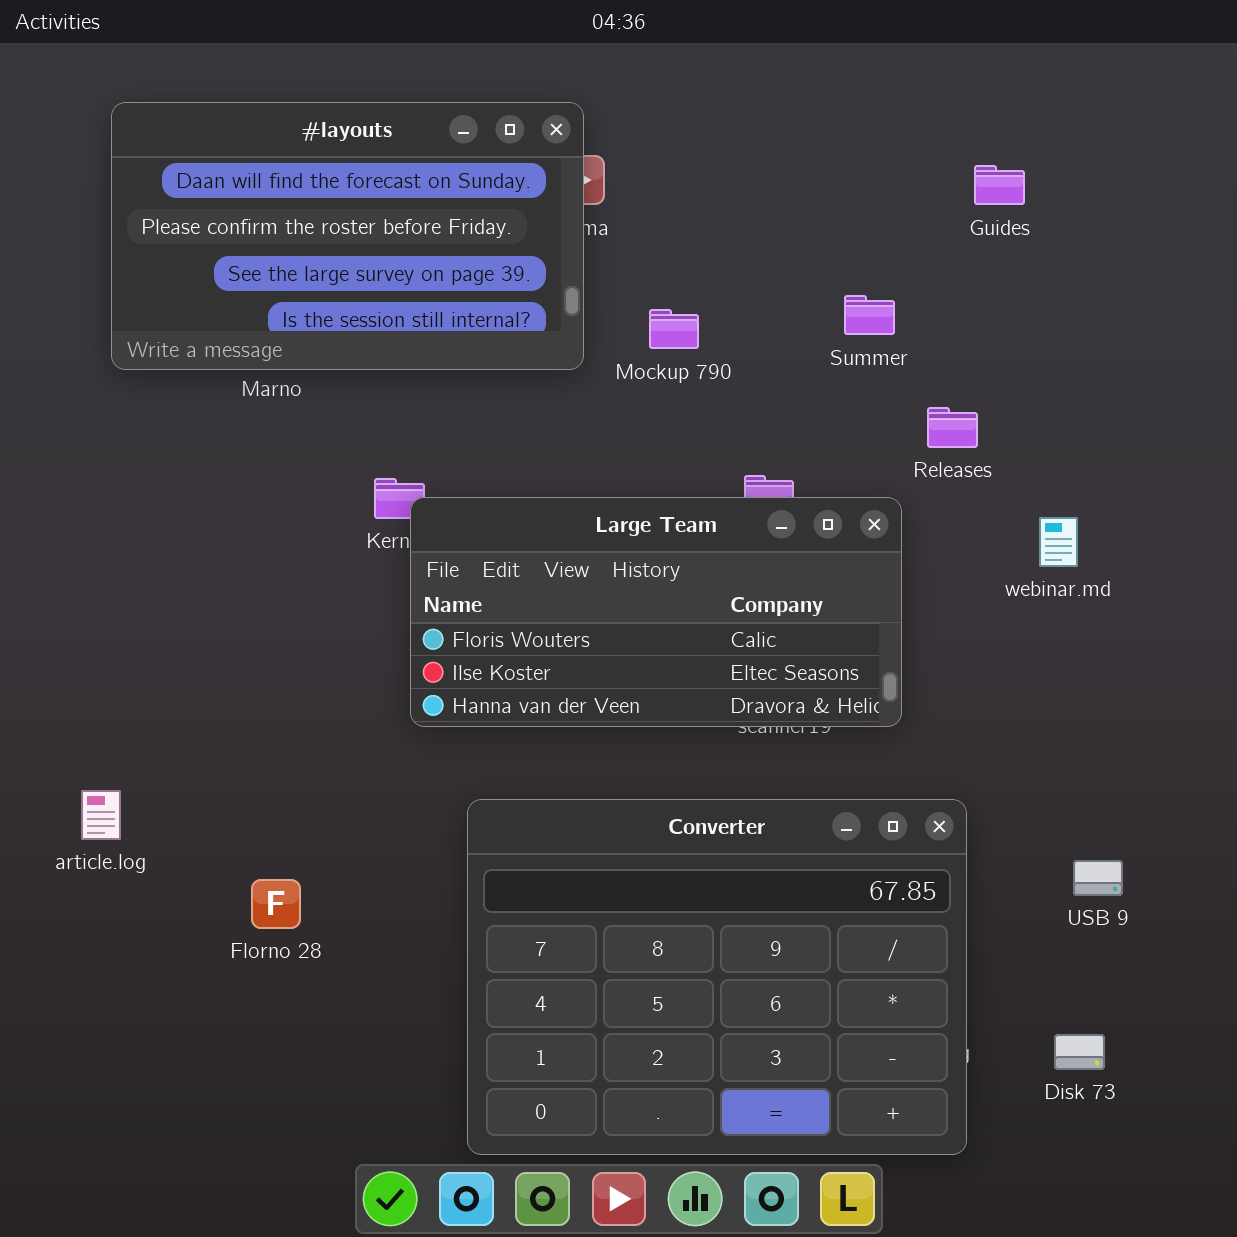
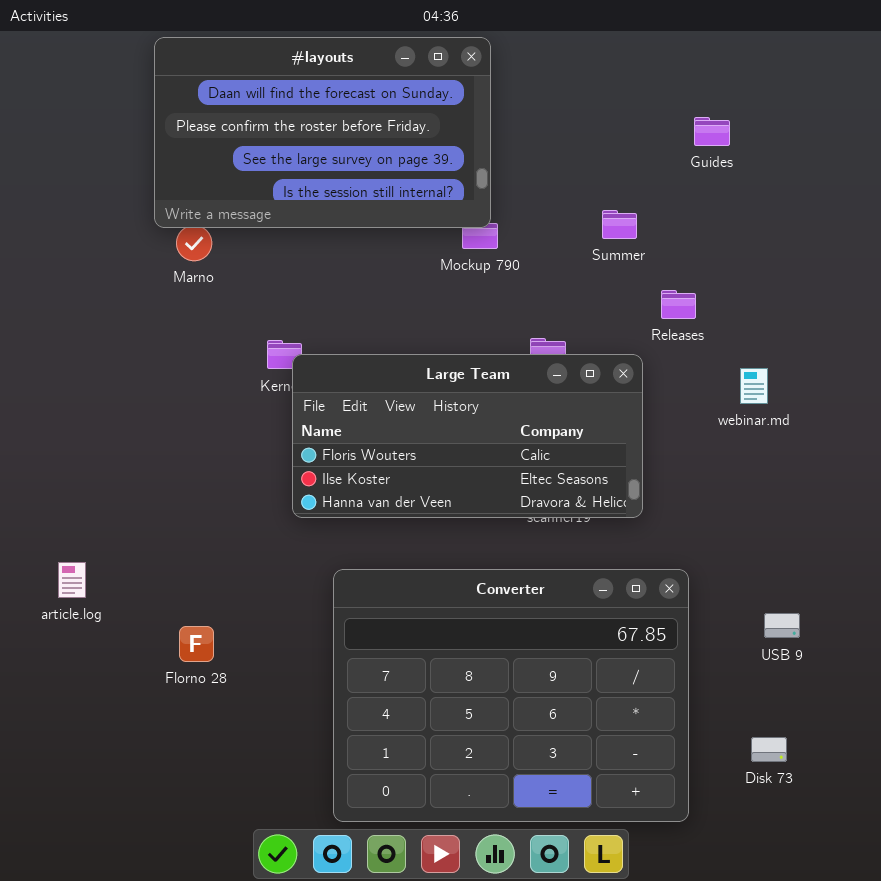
#layouts: [111,102,584,370] -> [154,37,491,228], moved

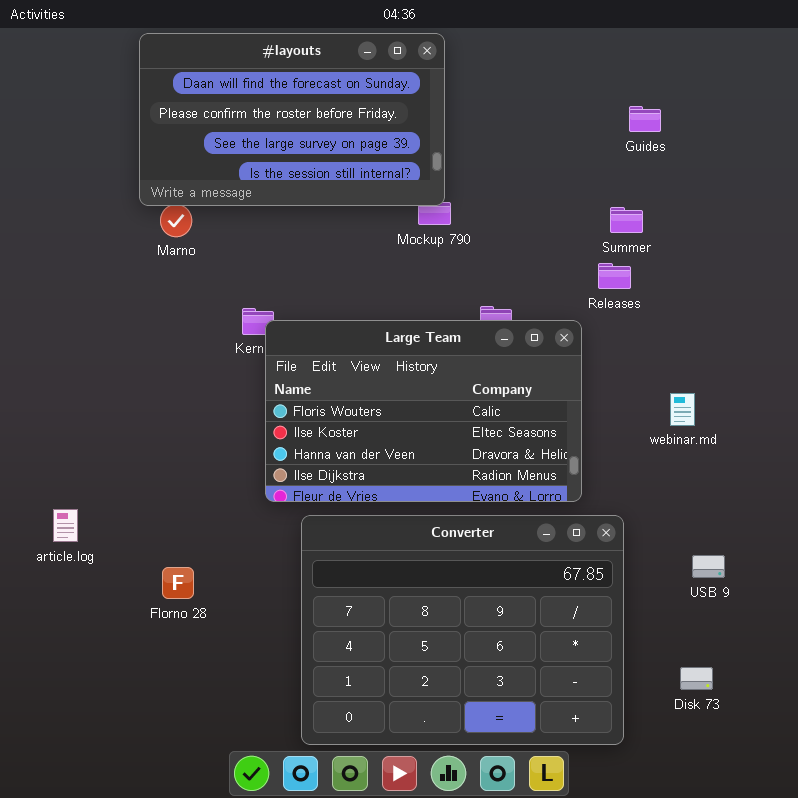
Summer: [602,210,637,239] -> [610,207,643,233], moved
Large Team: [292,354,643,518] -> [265,320,582,502], resized
webinar.md: [740,368,768,404] -> [670,393,695,426], moved

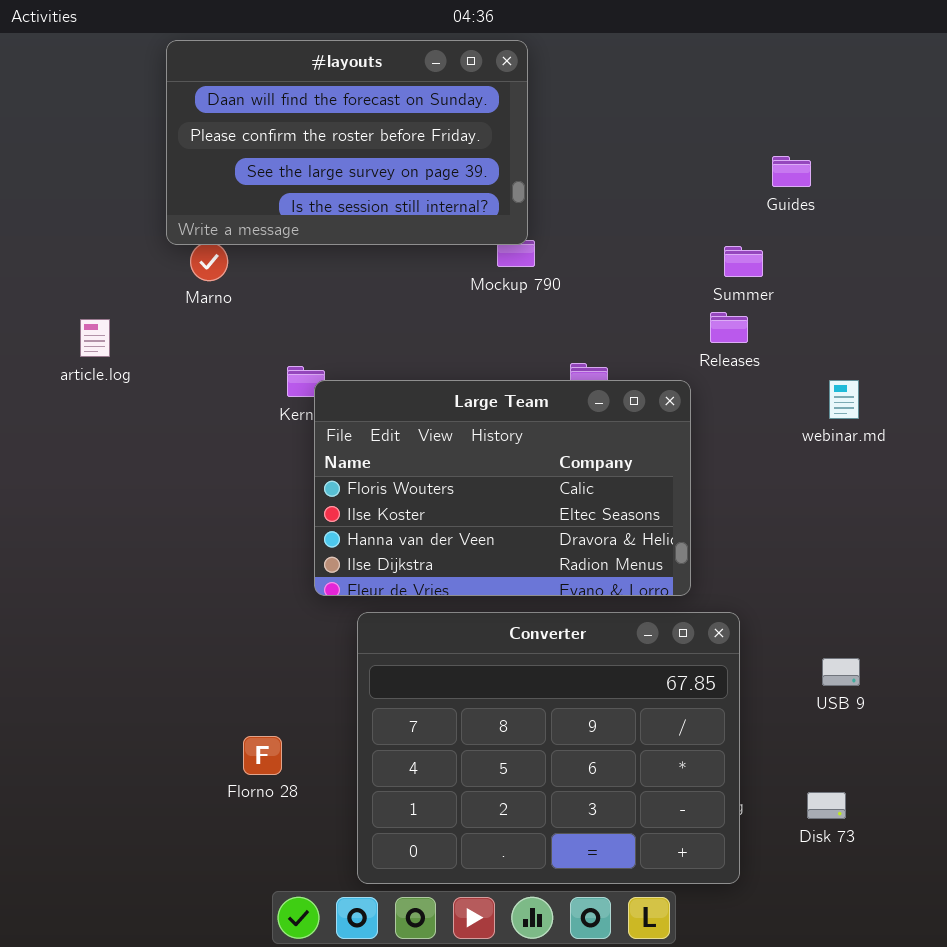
Guides: [629,106,661,132] -> [772,156,811,187], moved
webinar.md: [670,393,695,426] -> [829,380,859,419], moved
article.log: [53,509,78,542] -> [80,319,110,357], moved
Florno 28: [162,567,194,599] -> [243,736,282,775], moved

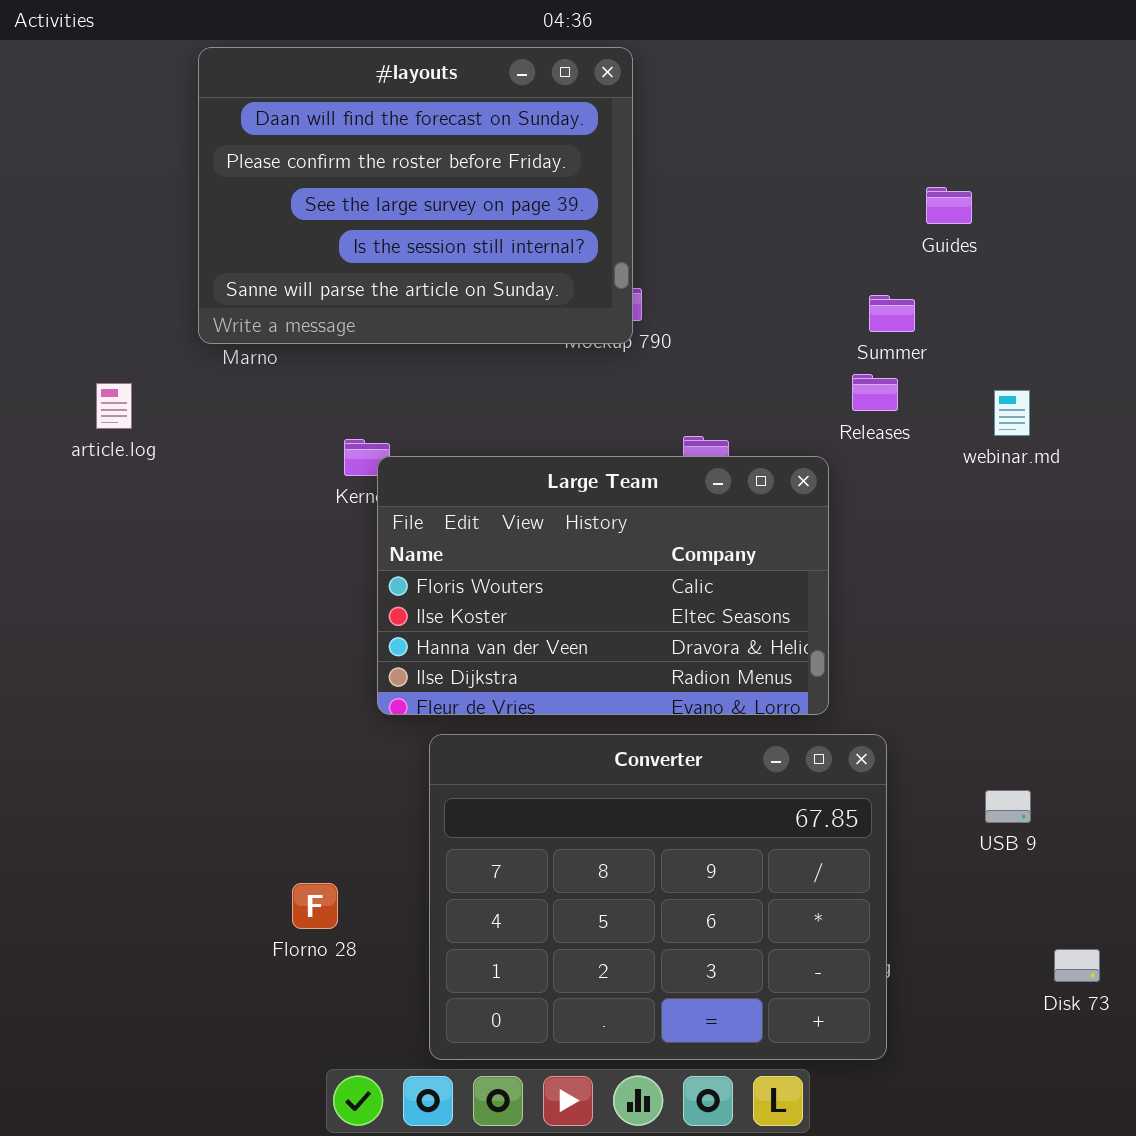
#layouts: [166,40,528,245] -> [198,47,633,344], resized
webinar.md: [829,380,859,419] -> [994,390,1030,436], moved
Disk 73: [807,792,846,819] -> [1054,949,1100,982], moved

